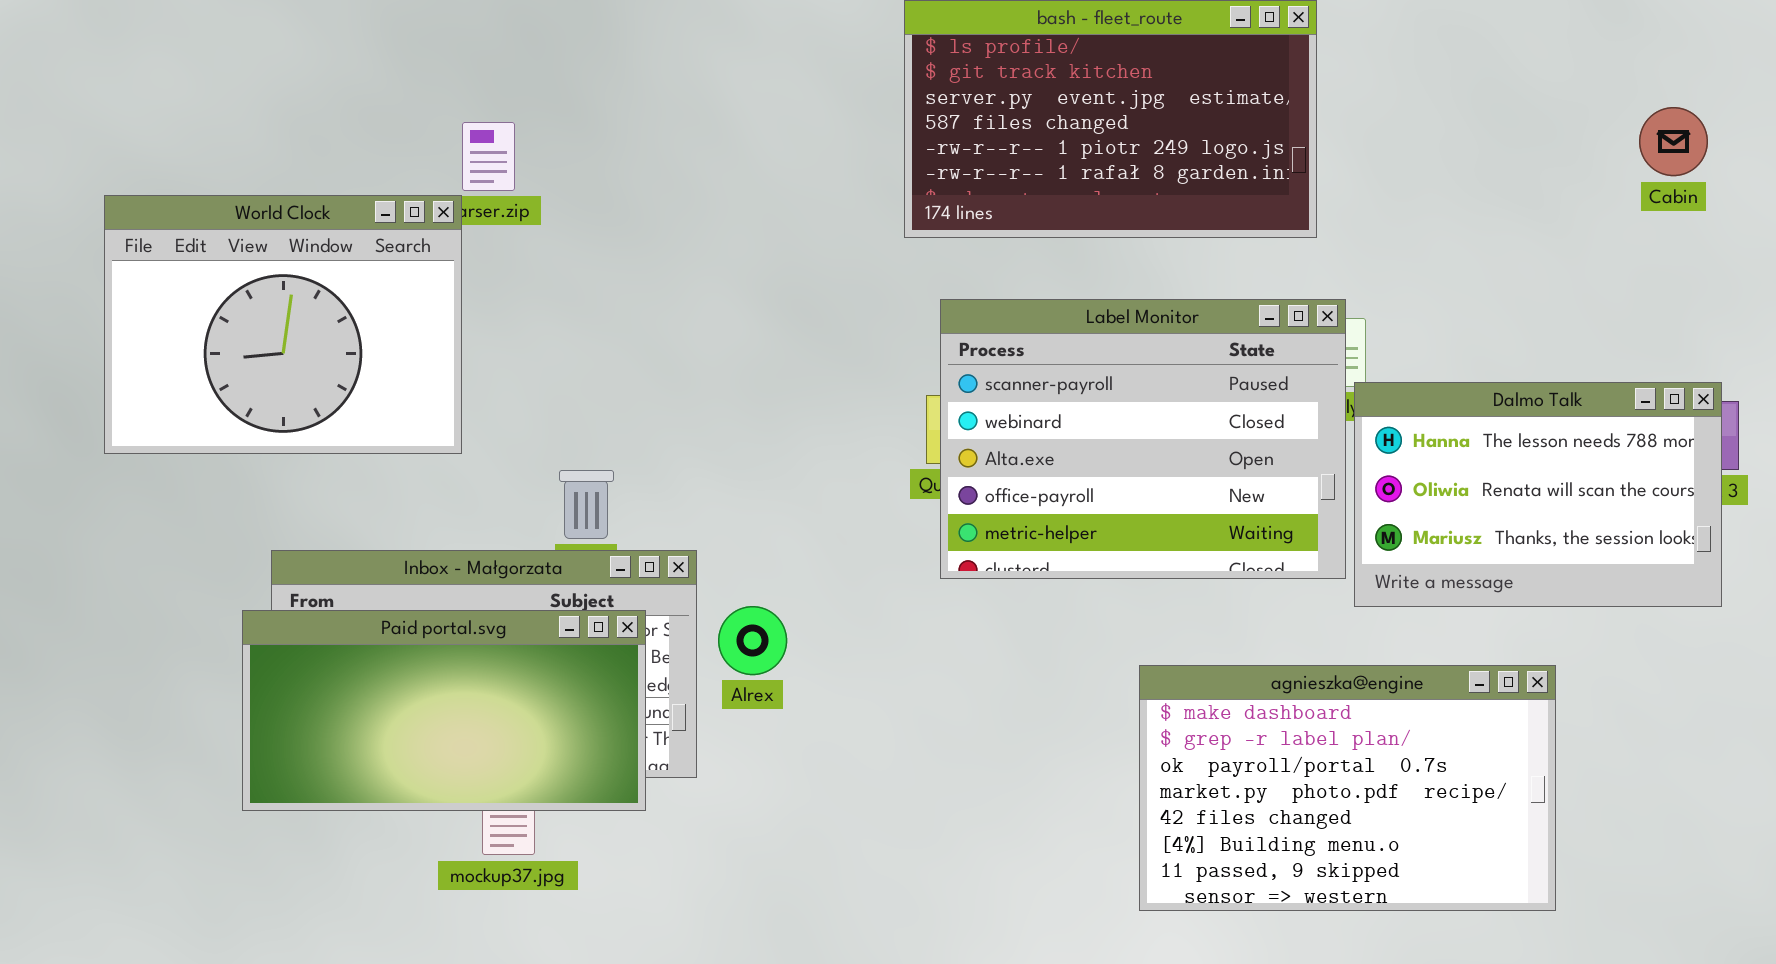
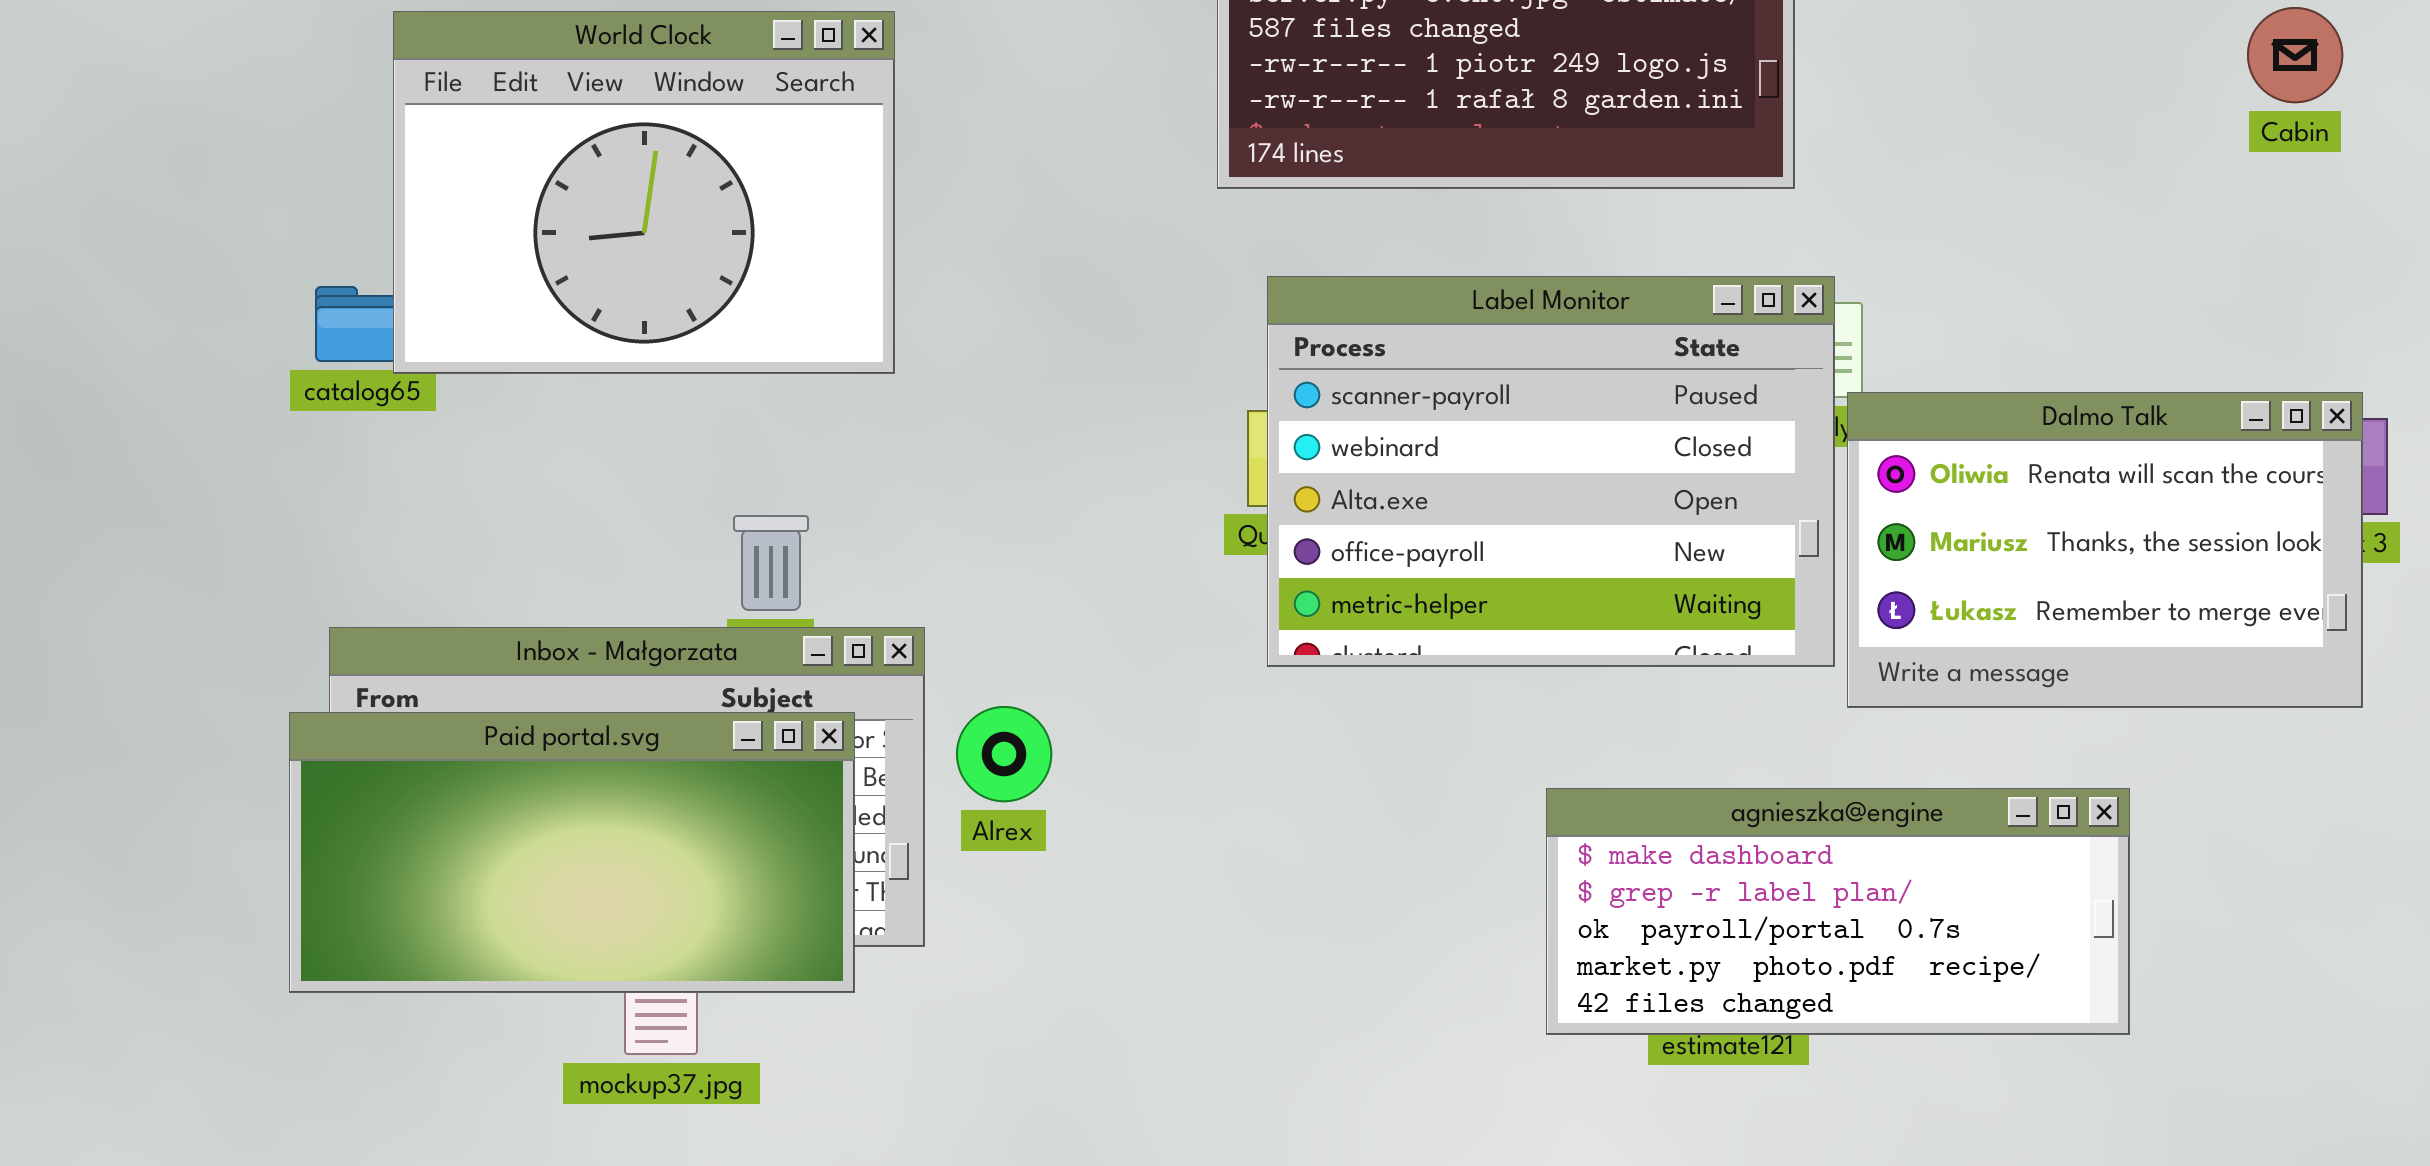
World Clock: [104,195,462,454] -> [393,11,895,374], moved
Dalmo Talk: [1354,382,1722,607] -> [1847,392,2363,708], scrolled down 1 row
agnieszka@engine: [1139,665,1556,911] -> [1546,788,2130,1035], resized

